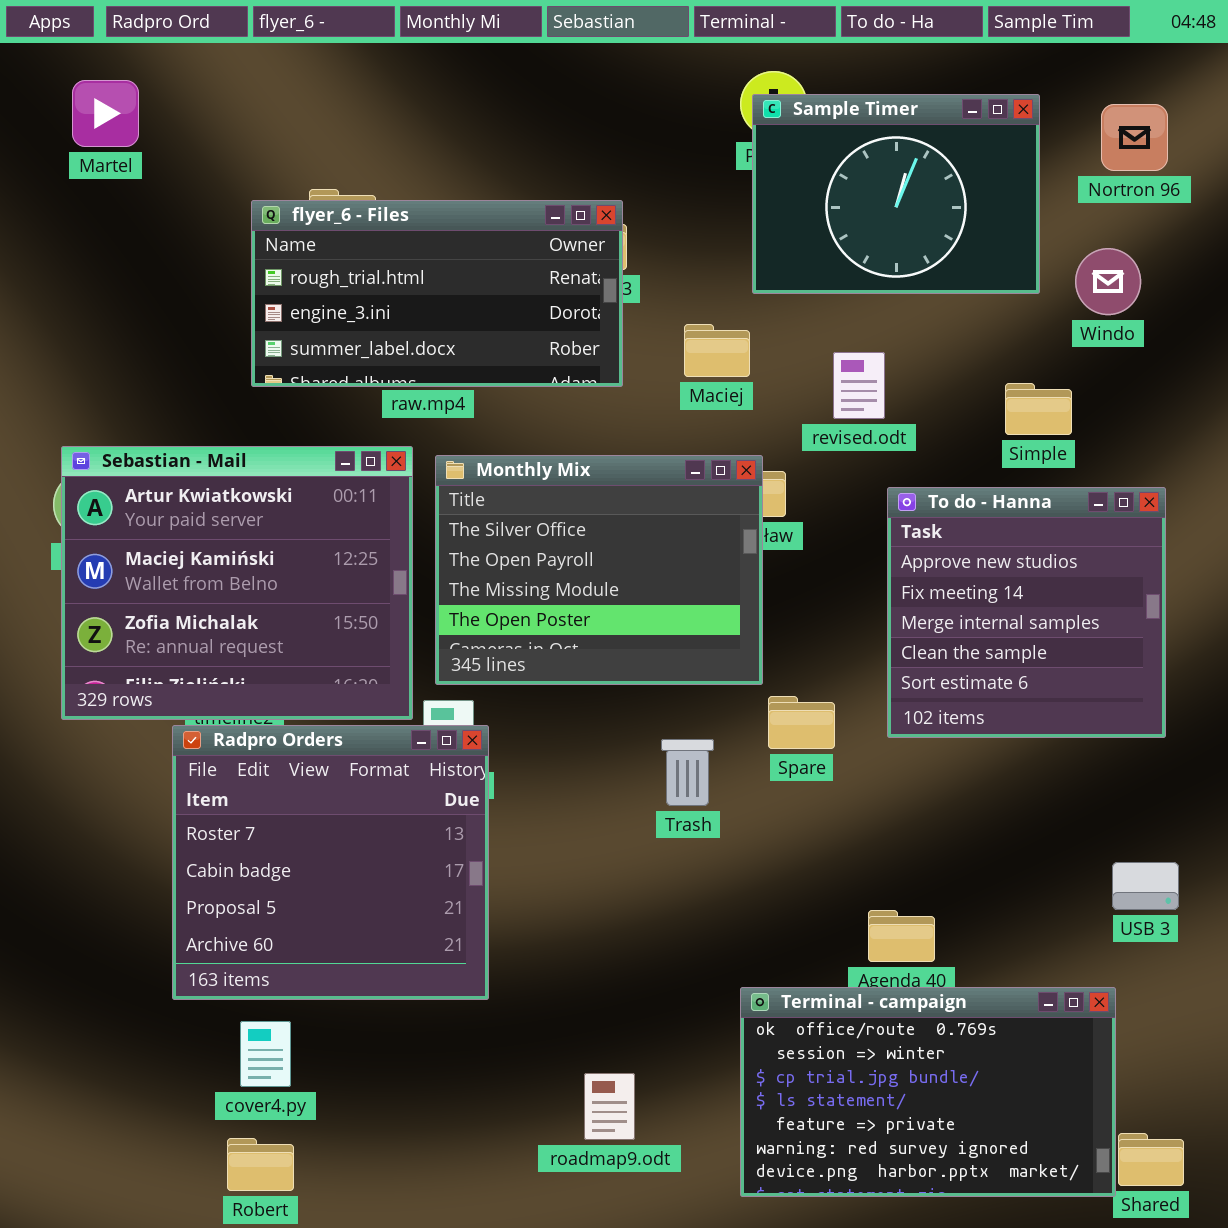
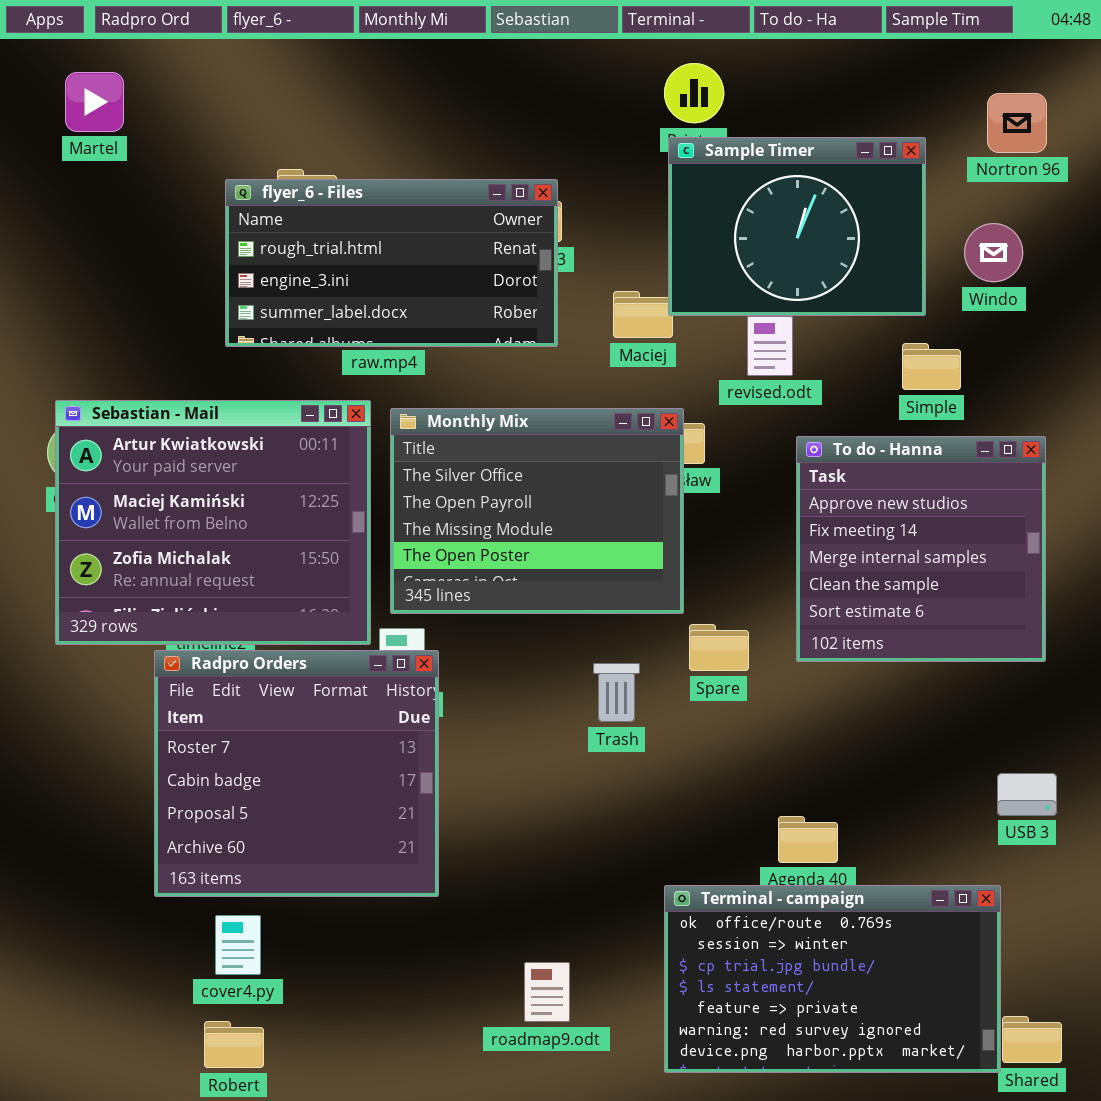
Sample Timer: [752,94,1040,294] -> [668,137,926,316], moved

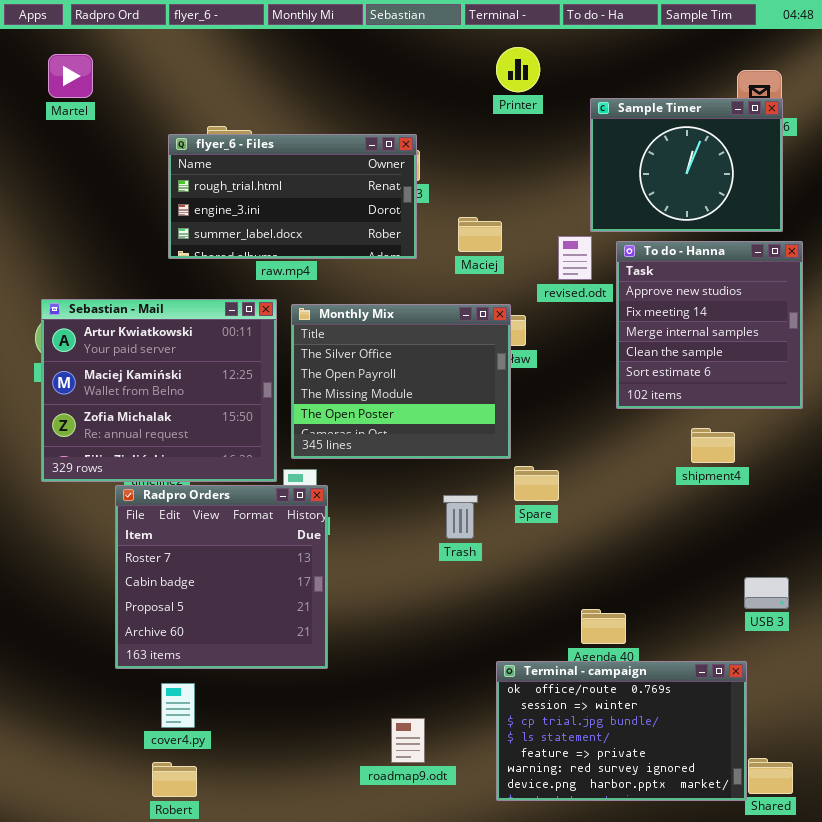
Sample Timer: [668,137,926,316] -> [590,98,783,232], moved
To do - Hanna: [796,436,1046,662] -> [616,241,803,409], moved

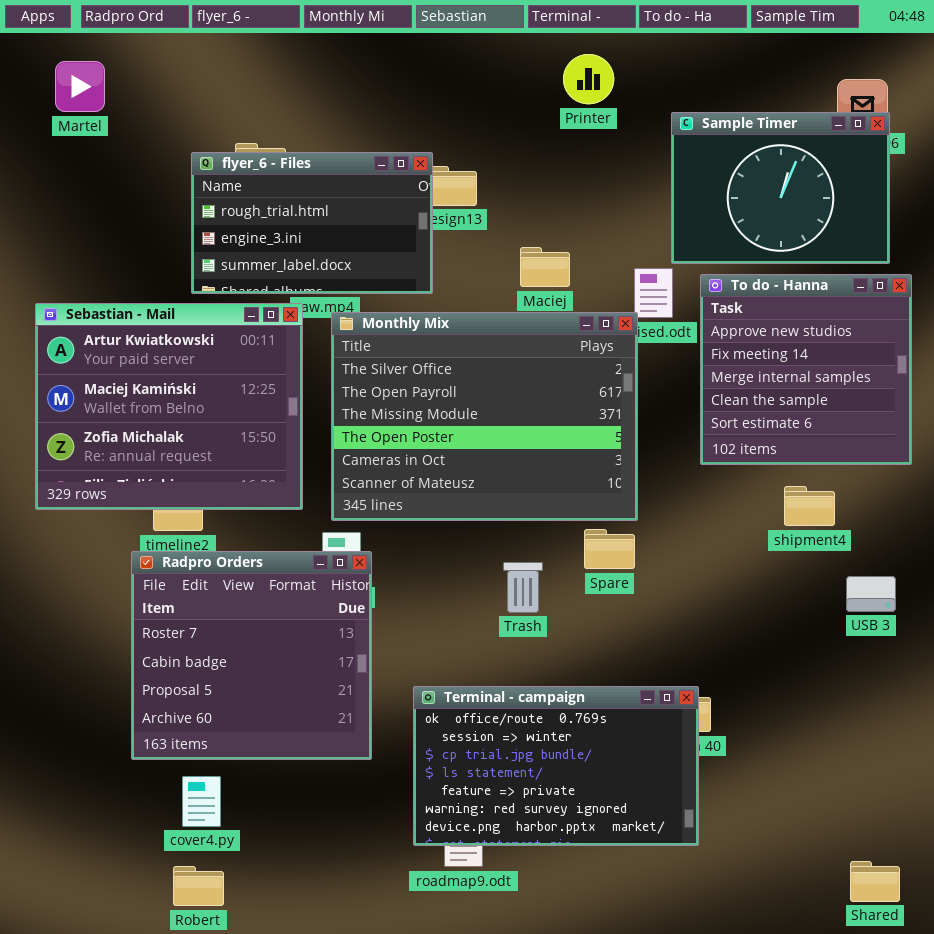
flyer_6 - Files: [168,134,417,259] -> [191,152,433,294], resized
Sebastian - Mail: [41,299,277,482] -> [35,303,303,510], moved
Monthly Mix: [291,304,511,459] -> [331,312,638,521], resized
USB 3: [744,577,789,609] -> [846,576,896,612], moved
Terminal - campaign: [496,661,747,801] -> [413,686,699,846], moved

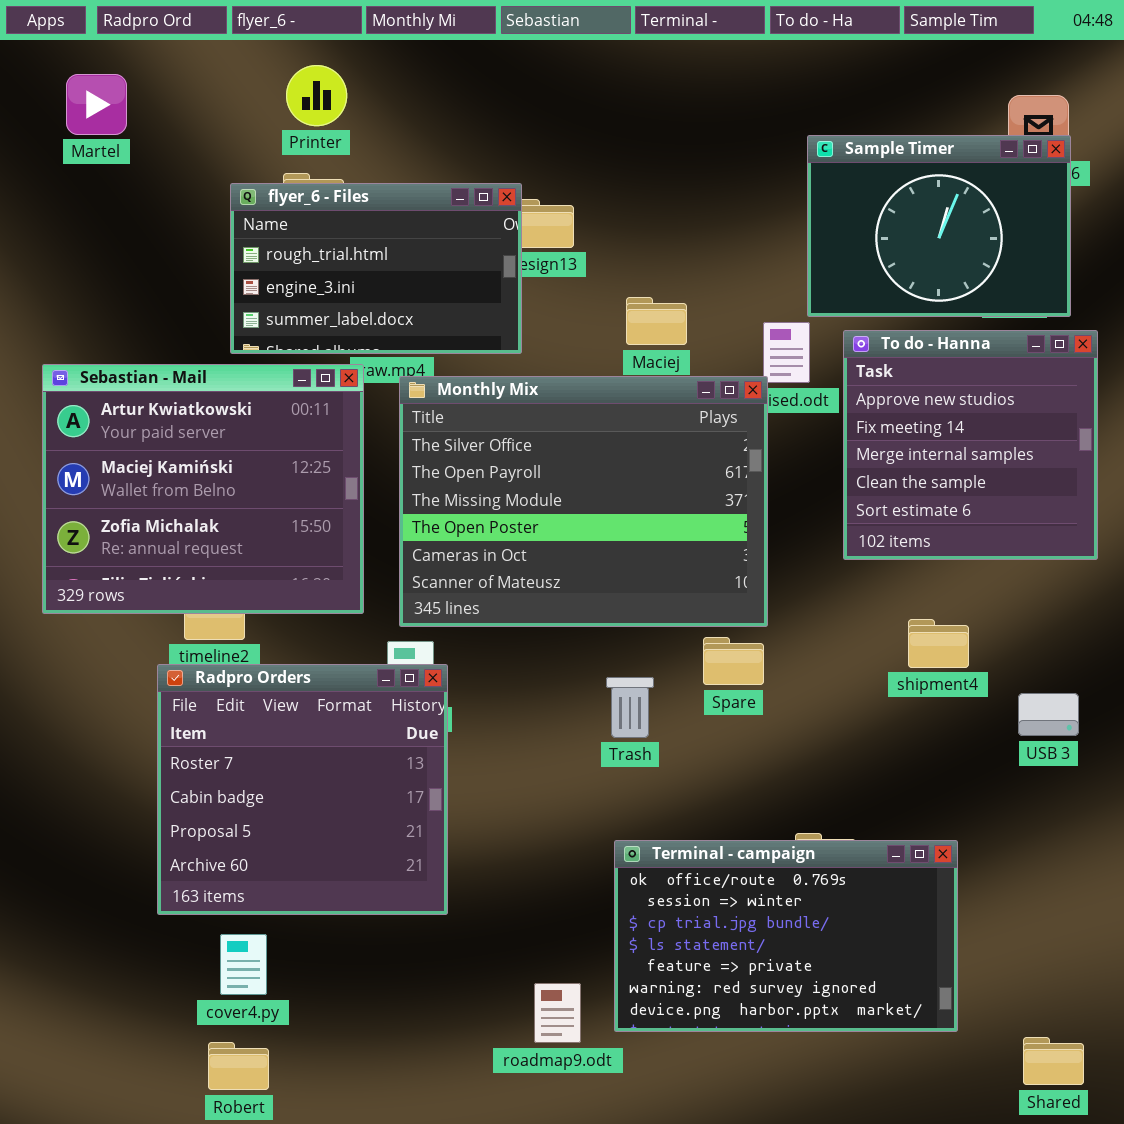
Printer: [563,54,614,104] -> [286,65,347,126], moved
shipment4: [784,486,835,526] -> [908,619,969,668], moved
Terminal - campaign: [413,686,699,846] -> [614,840,958,1032], moved

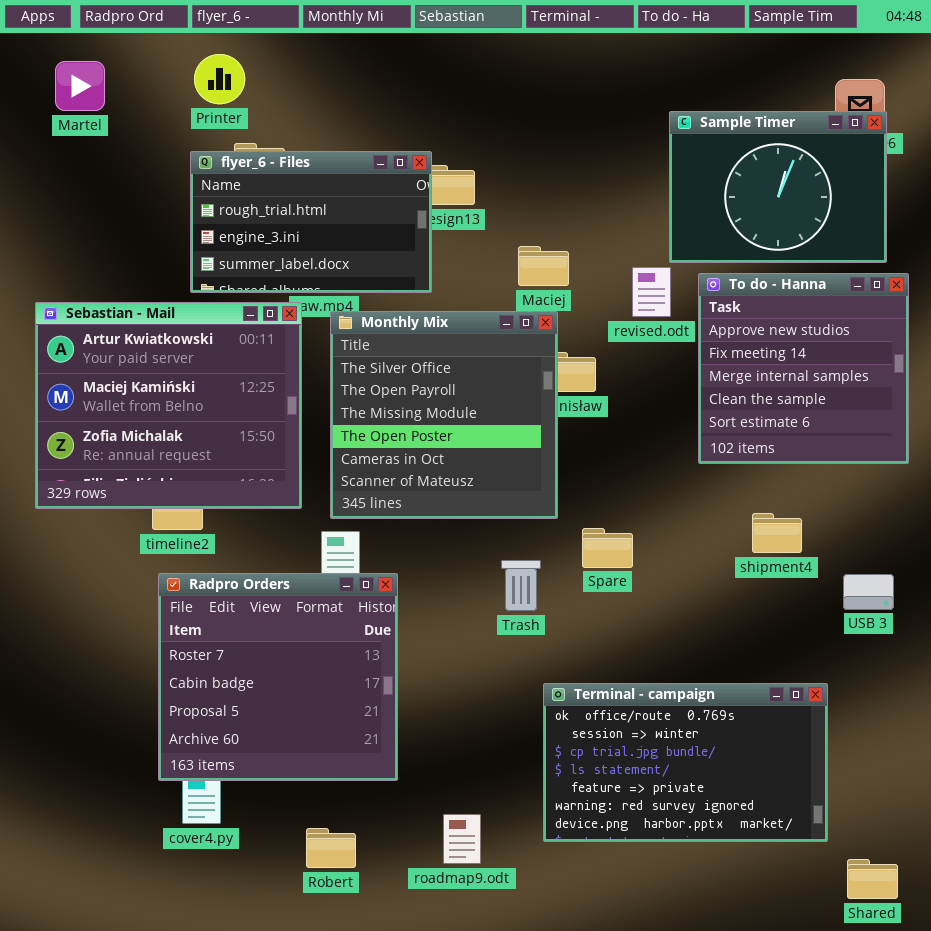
Printer: [286,65,347,126] -> [194,54,245,104], moved
Monthly Mix: [399,376,768,627] -> [330,311,558,519], resized
Radpro Orders: [157,664,448,915] -> [158,573,398,781], moved
Terminal - campaign: [614,840,958,1032] -> [543,683,828,842], moved
Robert: [208,1042,269,1090] -> [306,828,356,868], moved

